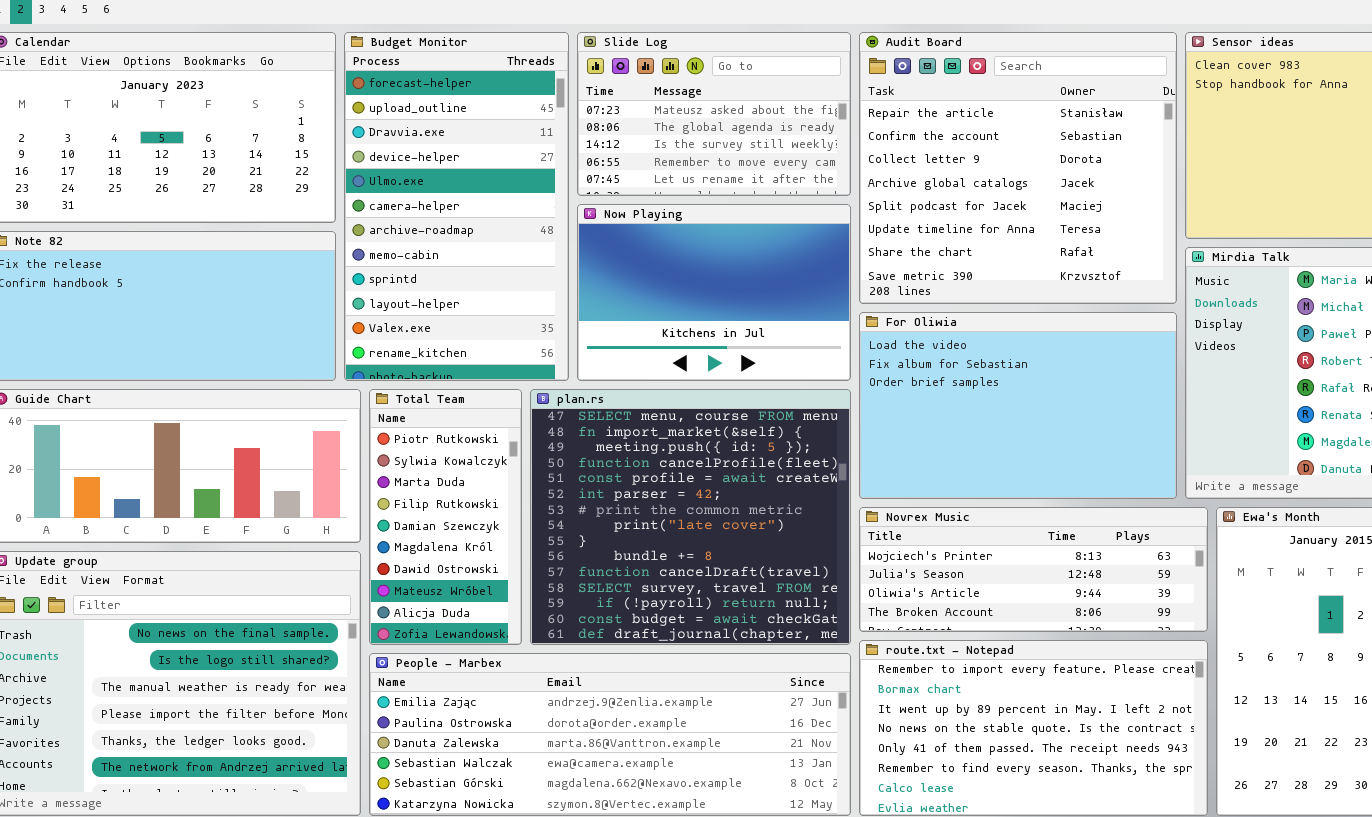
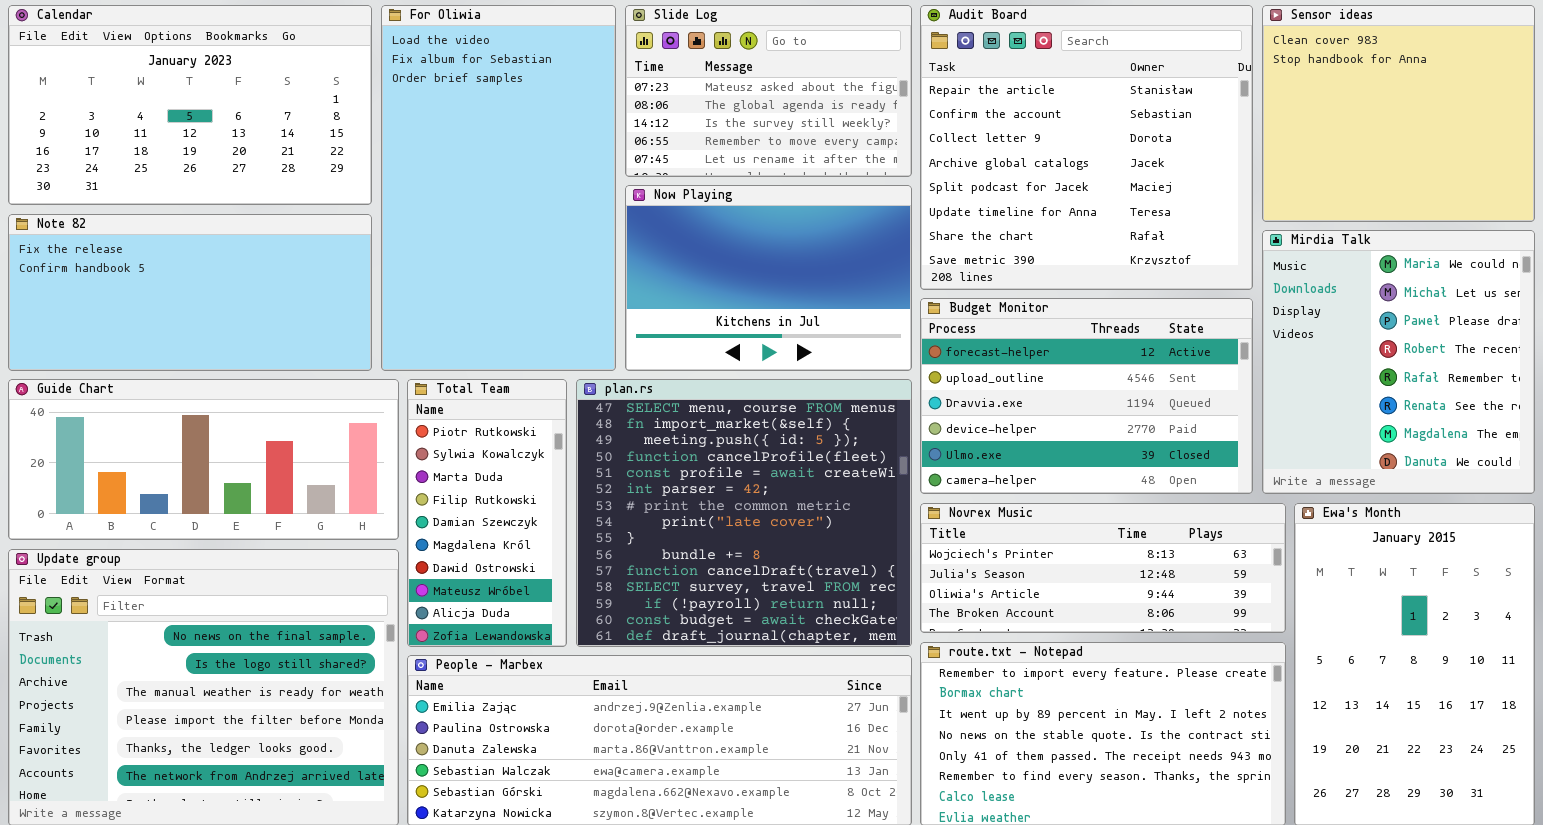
Budget Monitor: [344,32,569,381] -> [920,298,1253,494], moved, resized
For Oliwia: [859,312,1177,499] -> [381,5,616,371], moved, resized

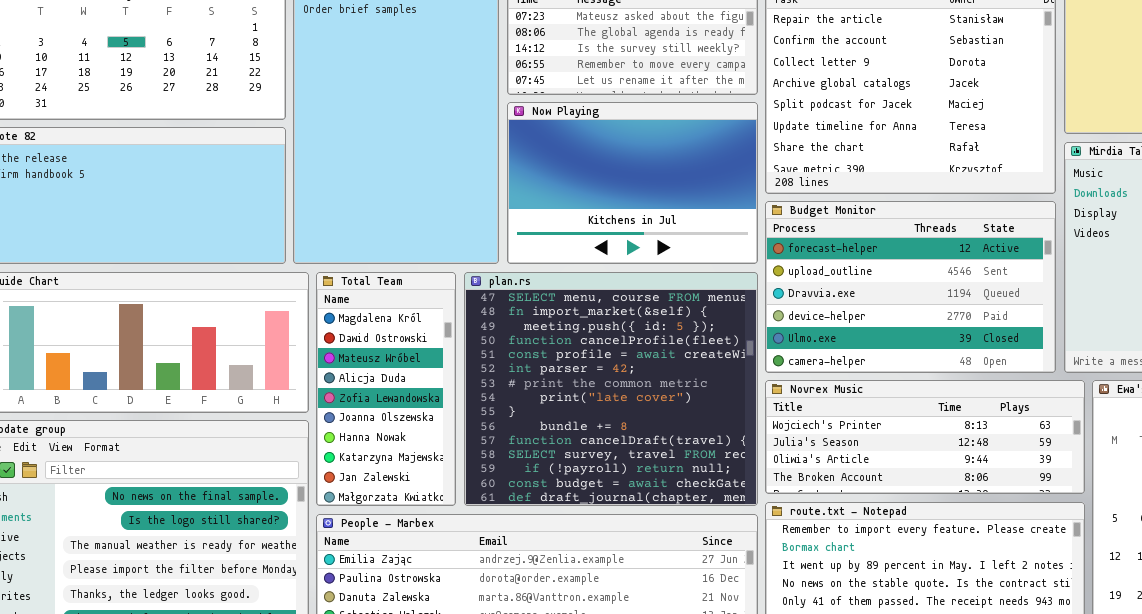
Total Team: [407,379,567,647] -> [316,272,456,506], scrolled down 5 rows

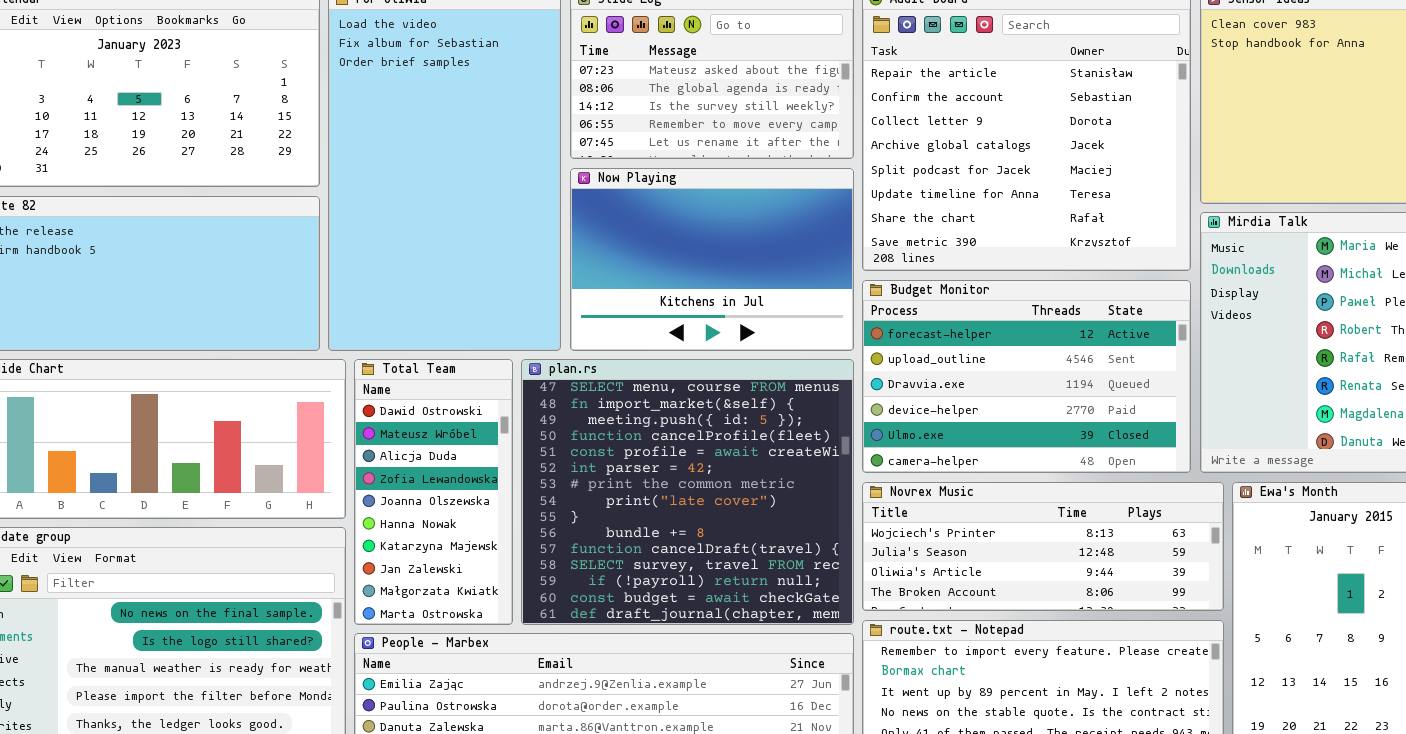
Total Team: [316,272,456,506] -> [354,359,513,625], scrolled down 1 row

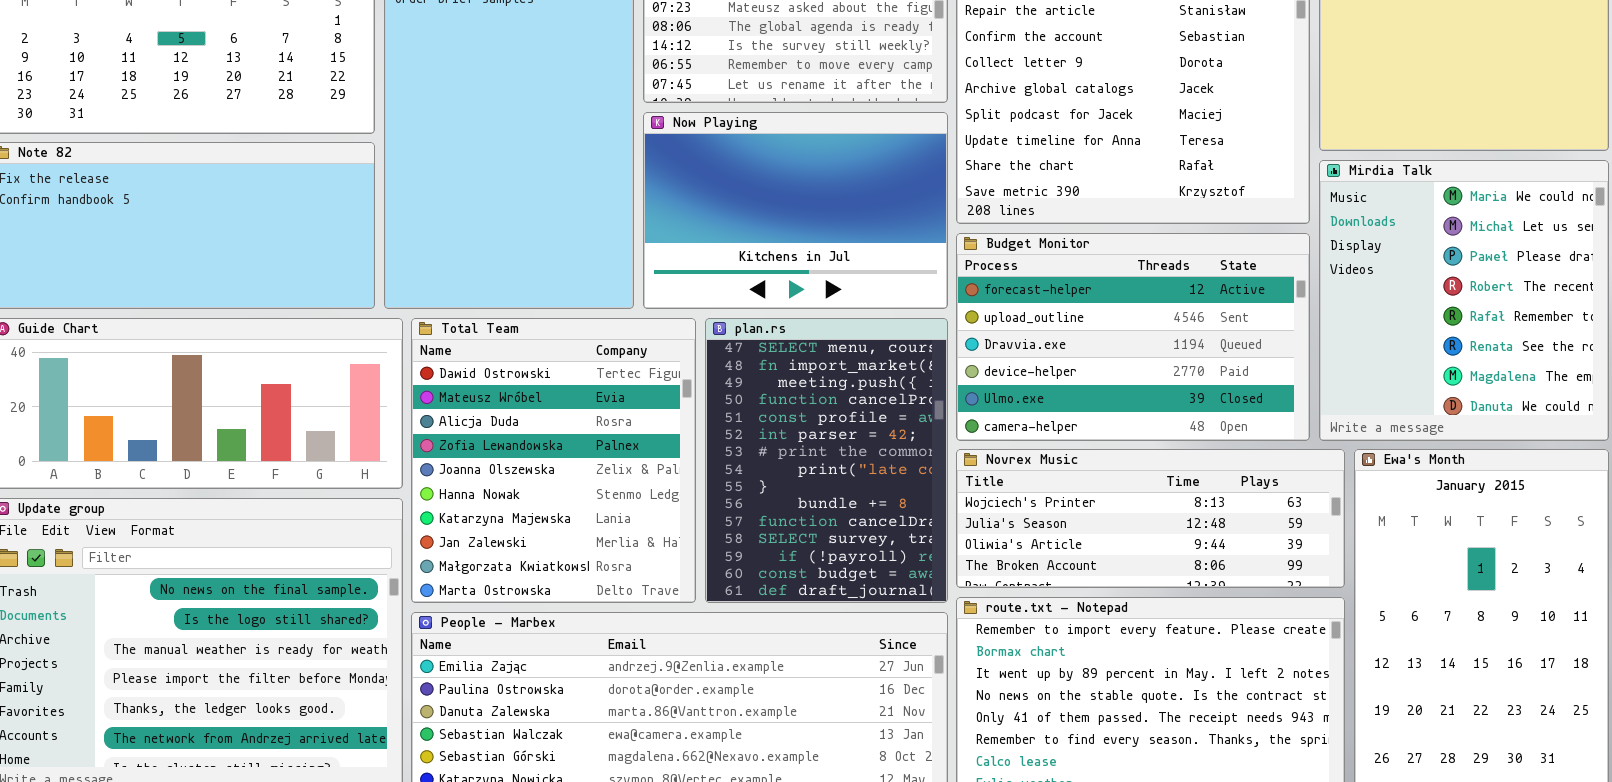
Total Team: [354,359,513,625] -> [411,318,696,603], resized
plan.rs: [521,359,854,625] -> [705,318,948,603], resized

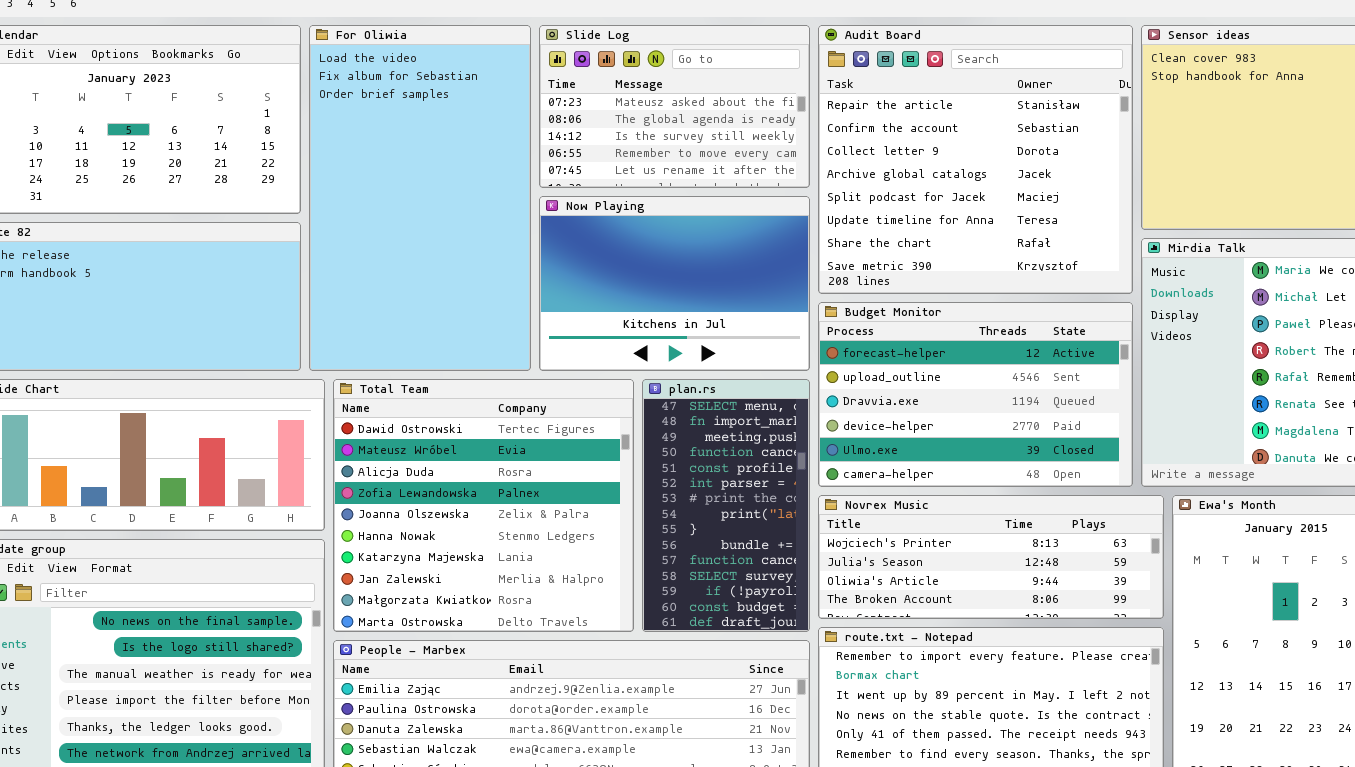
Total Team: [411,318,696,603] -> [333,379,634,632], resized
plan.rs: [705,318,948,603] -> [642,379,810,632], resized

